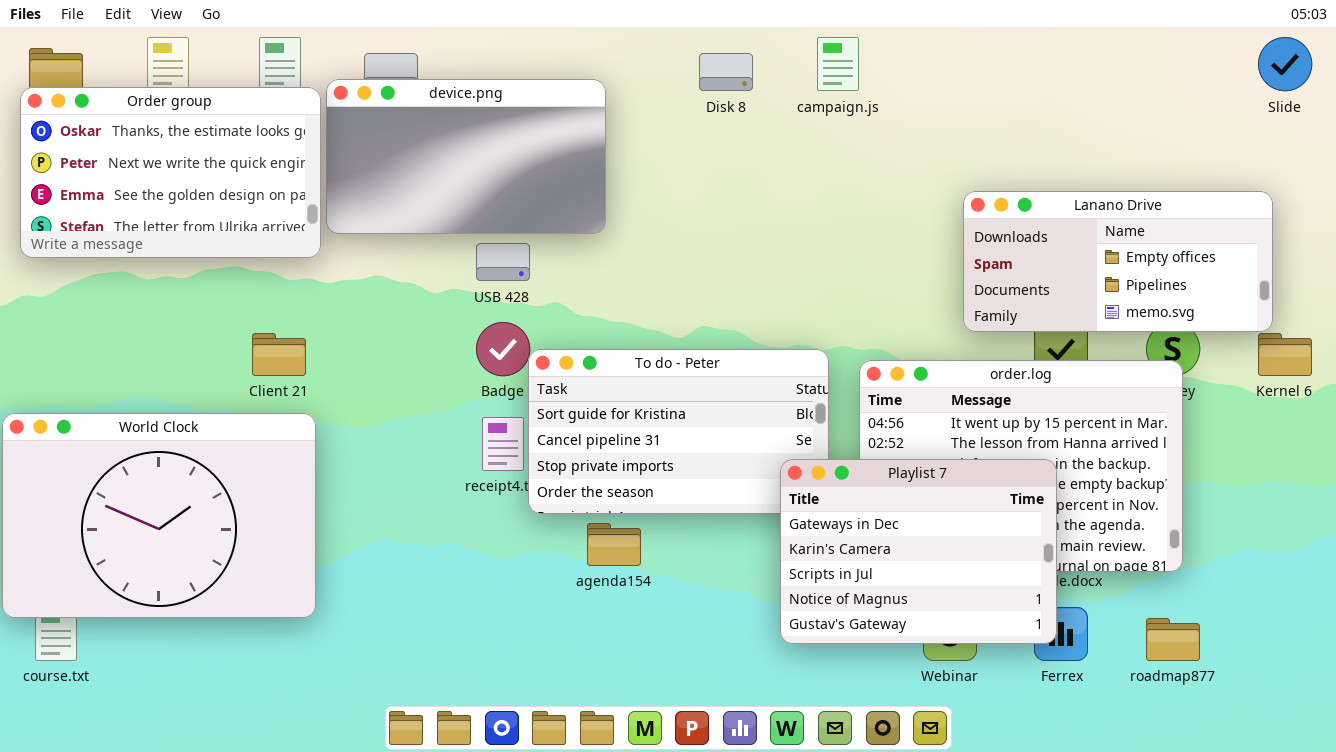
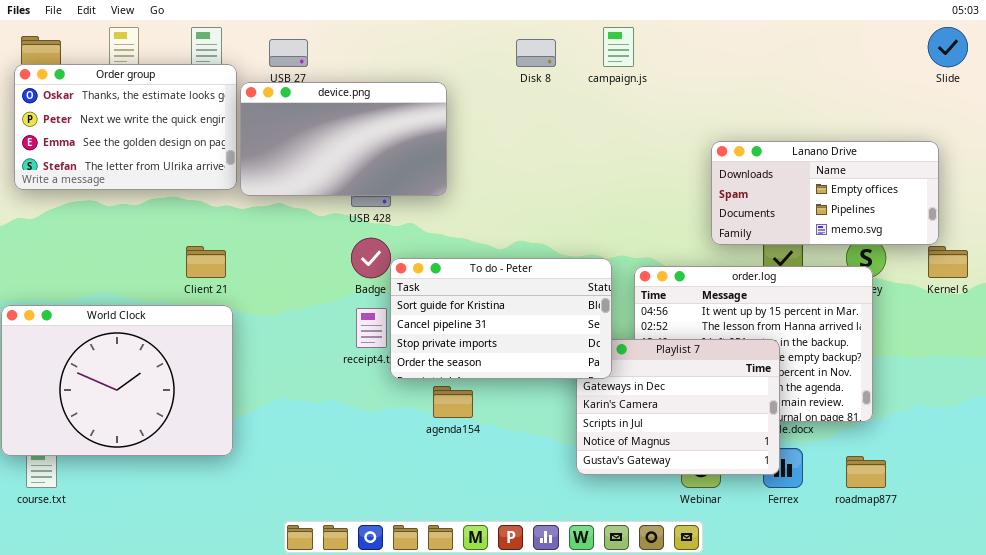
device.png: [326,79,606,234] -> [240,82,447,196], moved
To do - Peter: [528,349,829,514] -> [390,258,612,379], raised

